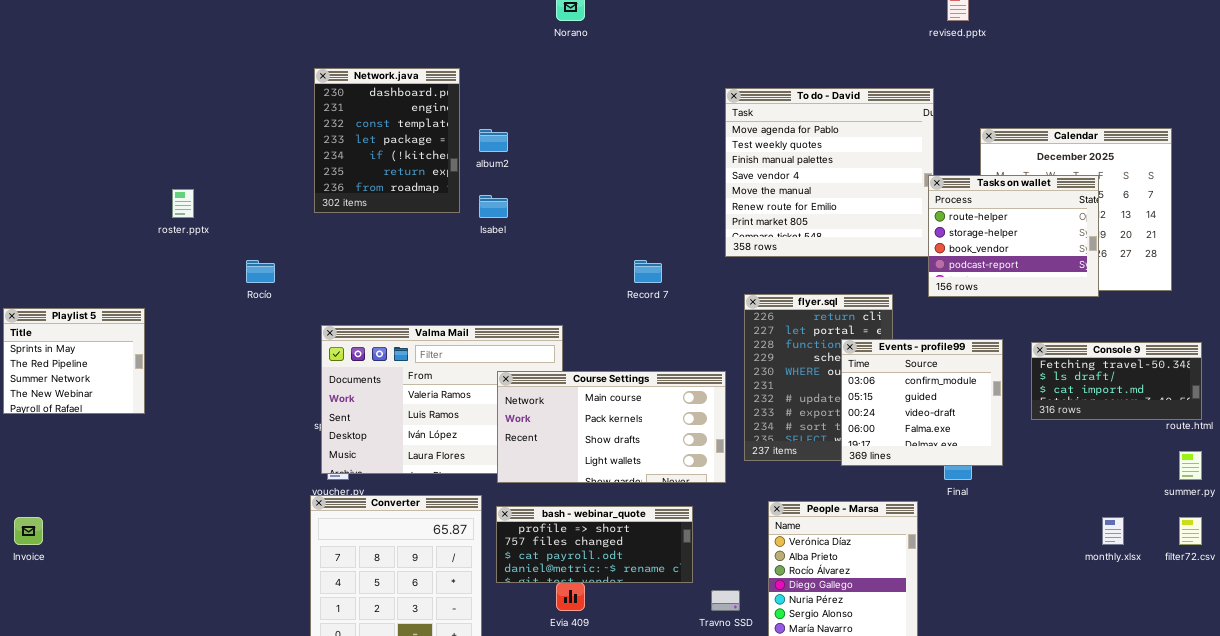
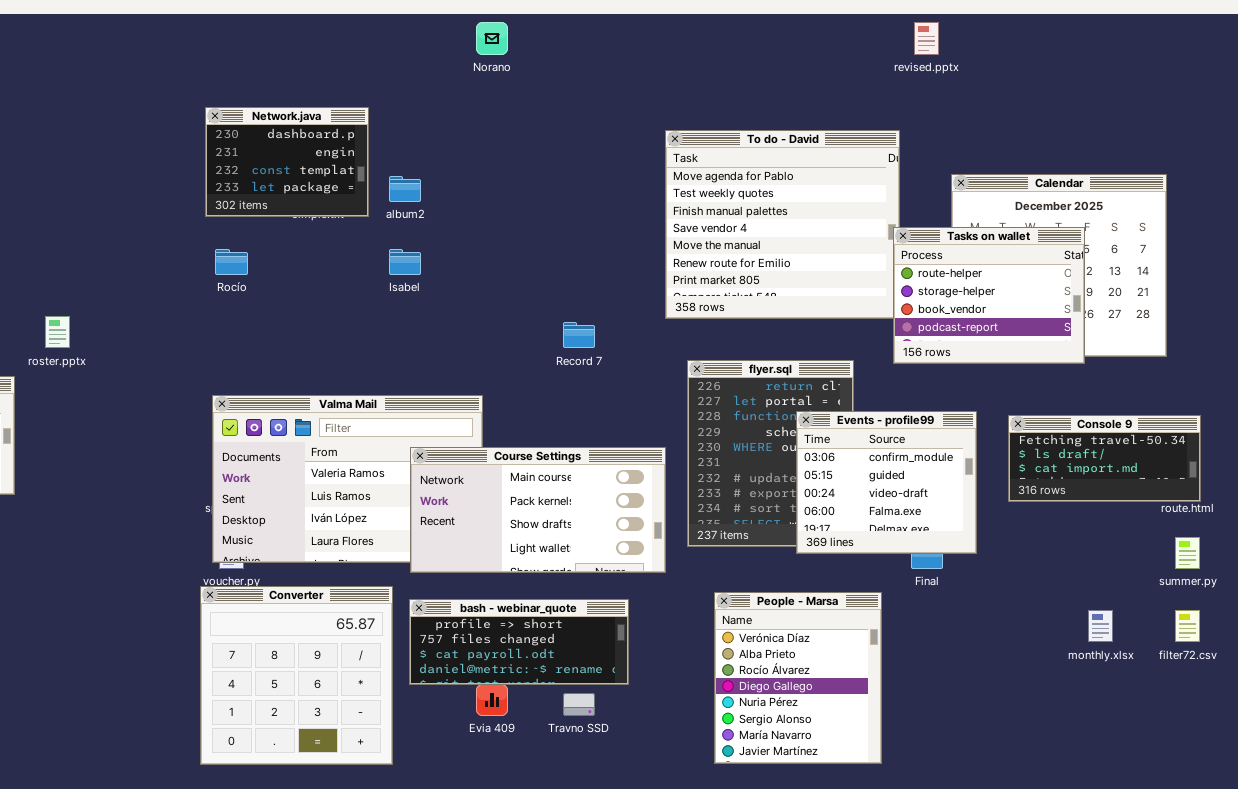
Network.java: [314,68,460,213] -> [205,107,369,217], resized
roster.pptx: [172,189,194,218] -> [45,316,70,348], moved
Rocío: [246,260,275,283] -> [215,249,248,275], moved
Travno SSD: [711,590,740,611] -> [563,693,595,716], moved

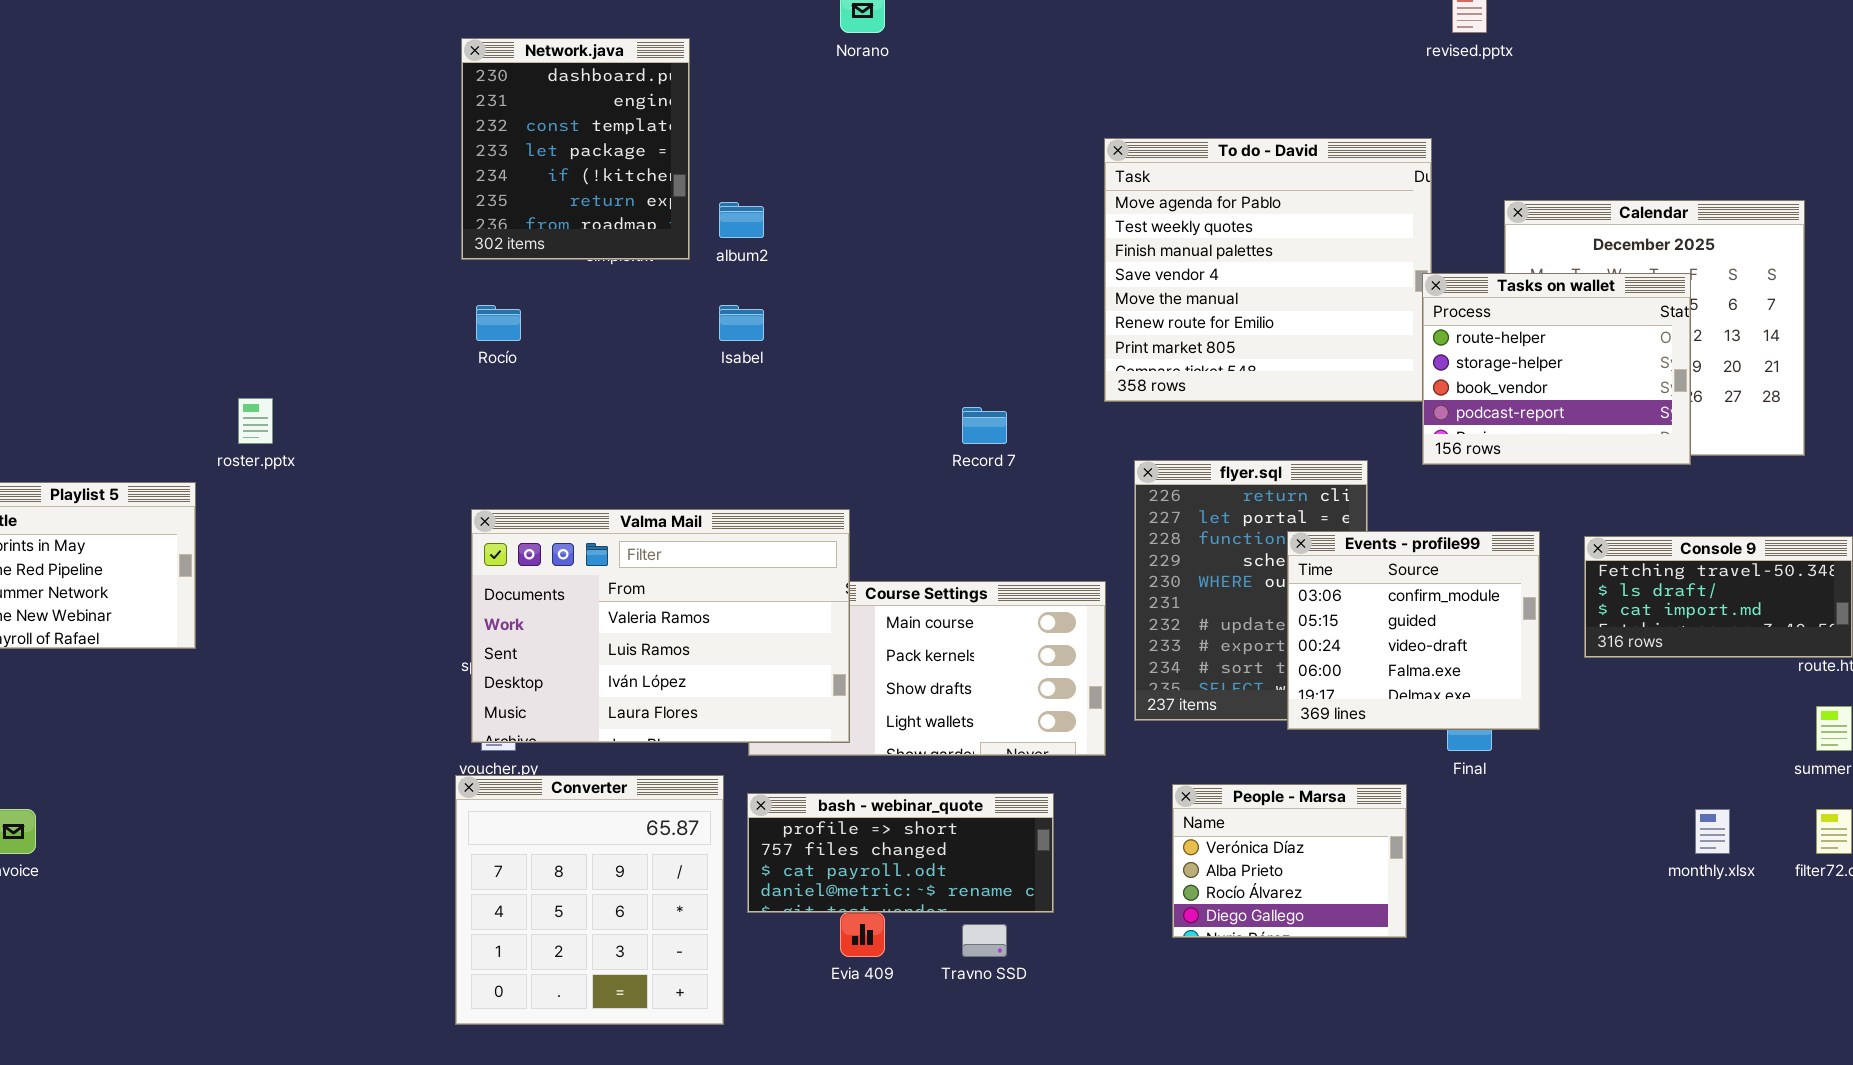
Network.java: [205,107,369,217] -> [461,38,690,260], resized
Valma Mail: [212,395,483,563] -> [471,509,850,743], raised
People - Marsa: [714,592,882,764] -> [1172,784,1407,938], resized

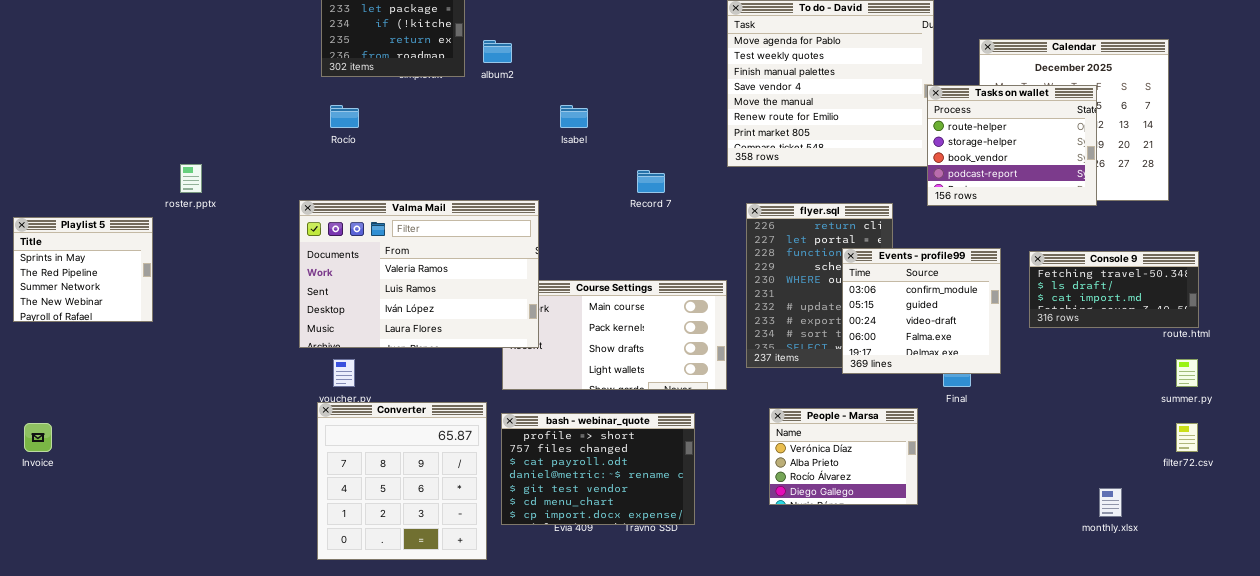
Isabel: [719,305,764,341] -> [560,105,588,128], moved
Valma Mail: [471,509,850,743] -> [299,200,539,348], moved
bash - webinar_quote: [747,793,1054,913] -> [501,413,695,525], resized
monthly.xlsx: [1695,809,1730,854] -> [1099,488,1122,517], moved

